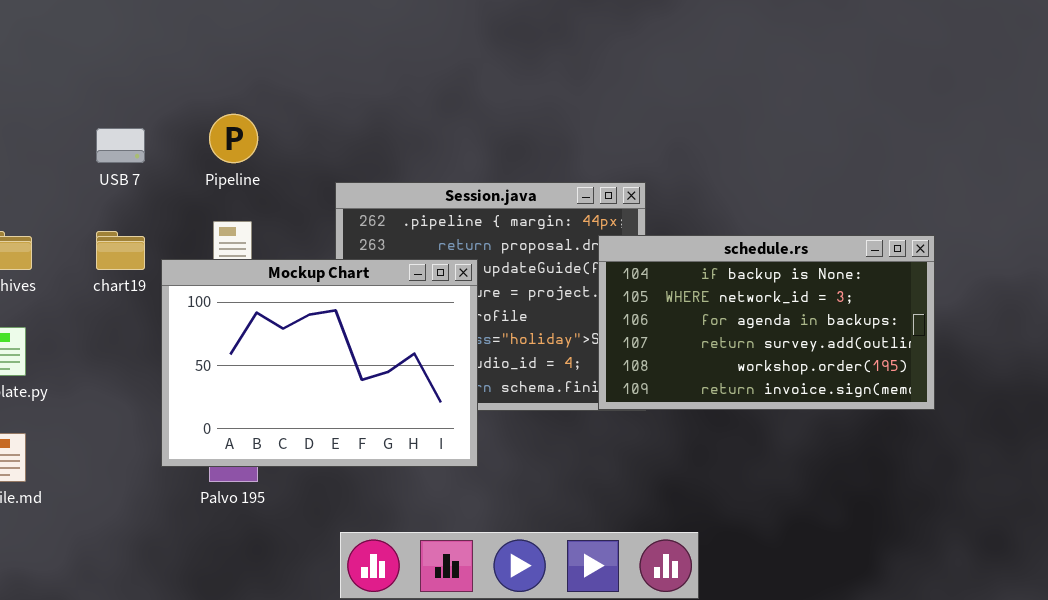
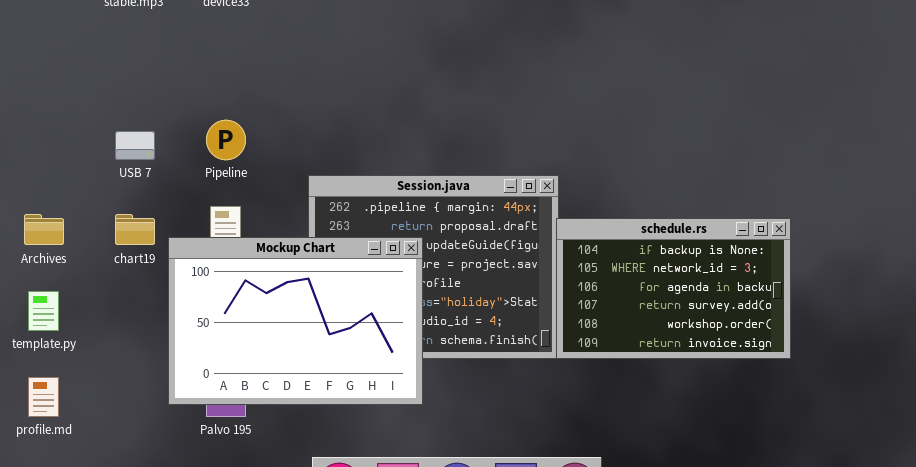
schedule.rs: [598,235,935,410] -> [556,218,791,359], resized

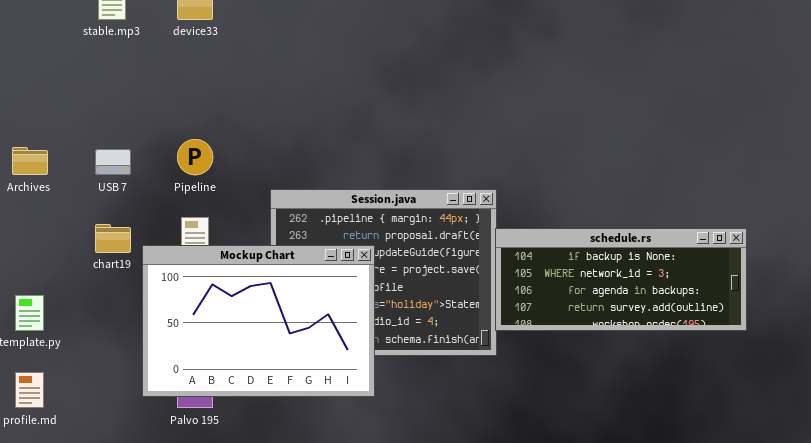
Archives: [24,214,64,245] -> [12,147,48,175], moved
schedule.rs: [556,218,791,359] -> [495,228,747,331], resized

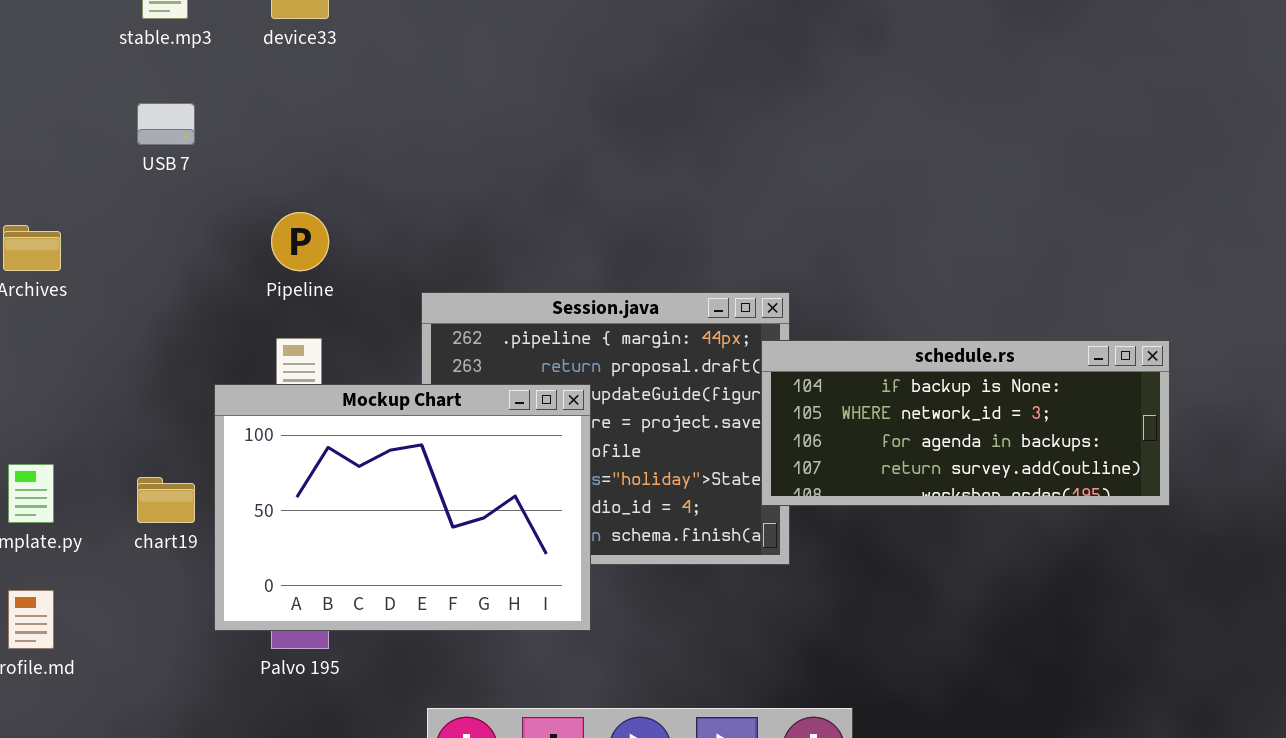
USB 7: [95,149,131,175] -> [137,103,195,145], moved
chart19: [95,224,131,253] -> [137,477,195,523], moved
schedule.rs: [495,228,747,331] -> [761,340,1170,506], moved

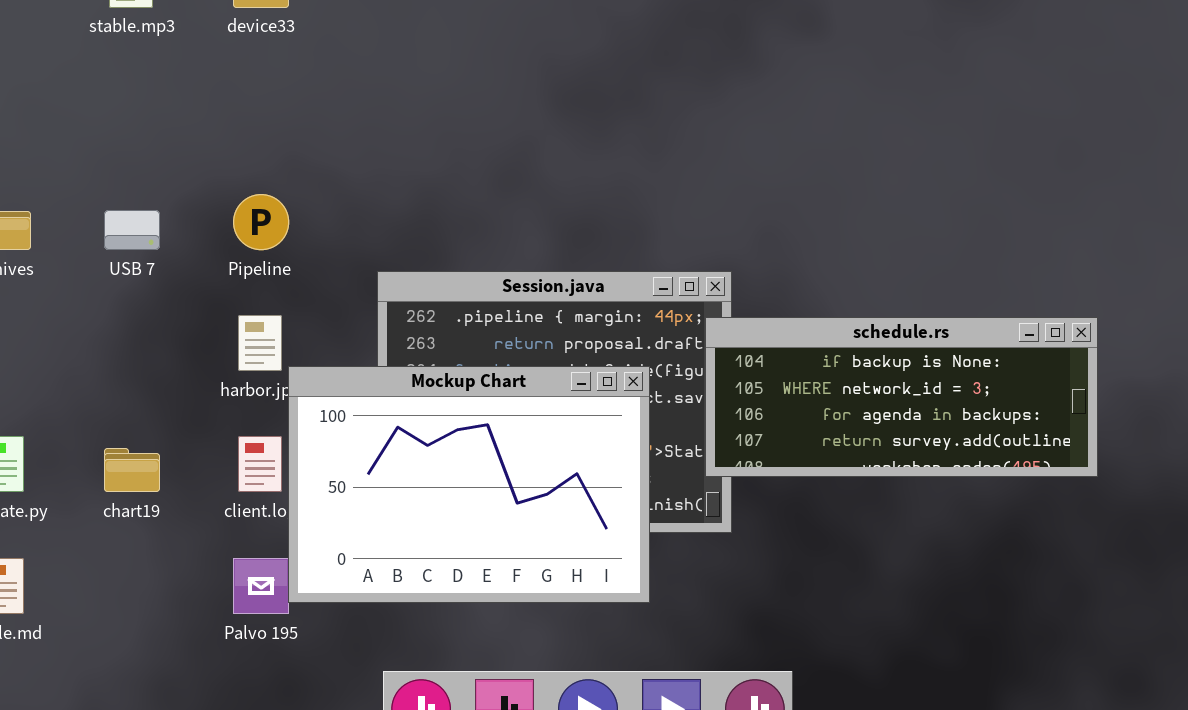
USB 7: [137,103,195,145] -> [104,210,160,250], moved
Mockup Chart: [214,384,591,631] -> [288,366,650,603], moved

